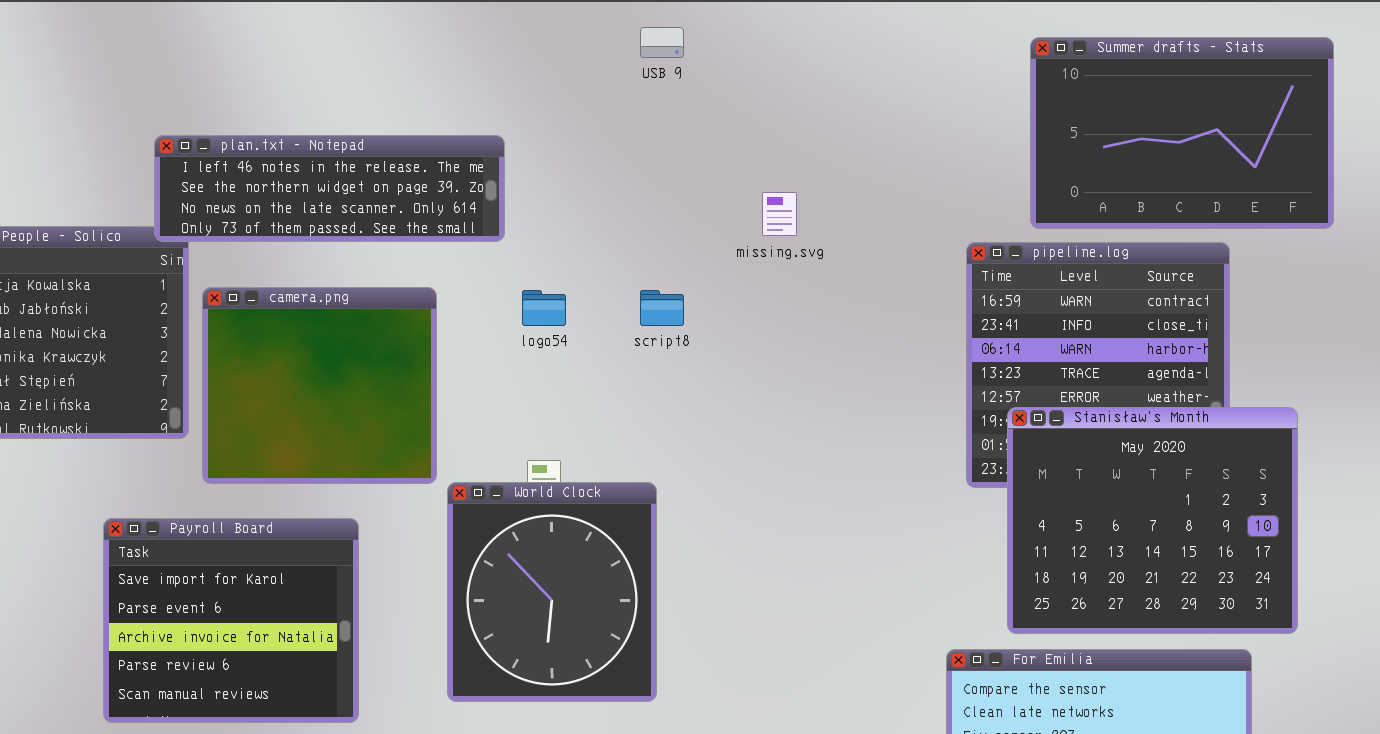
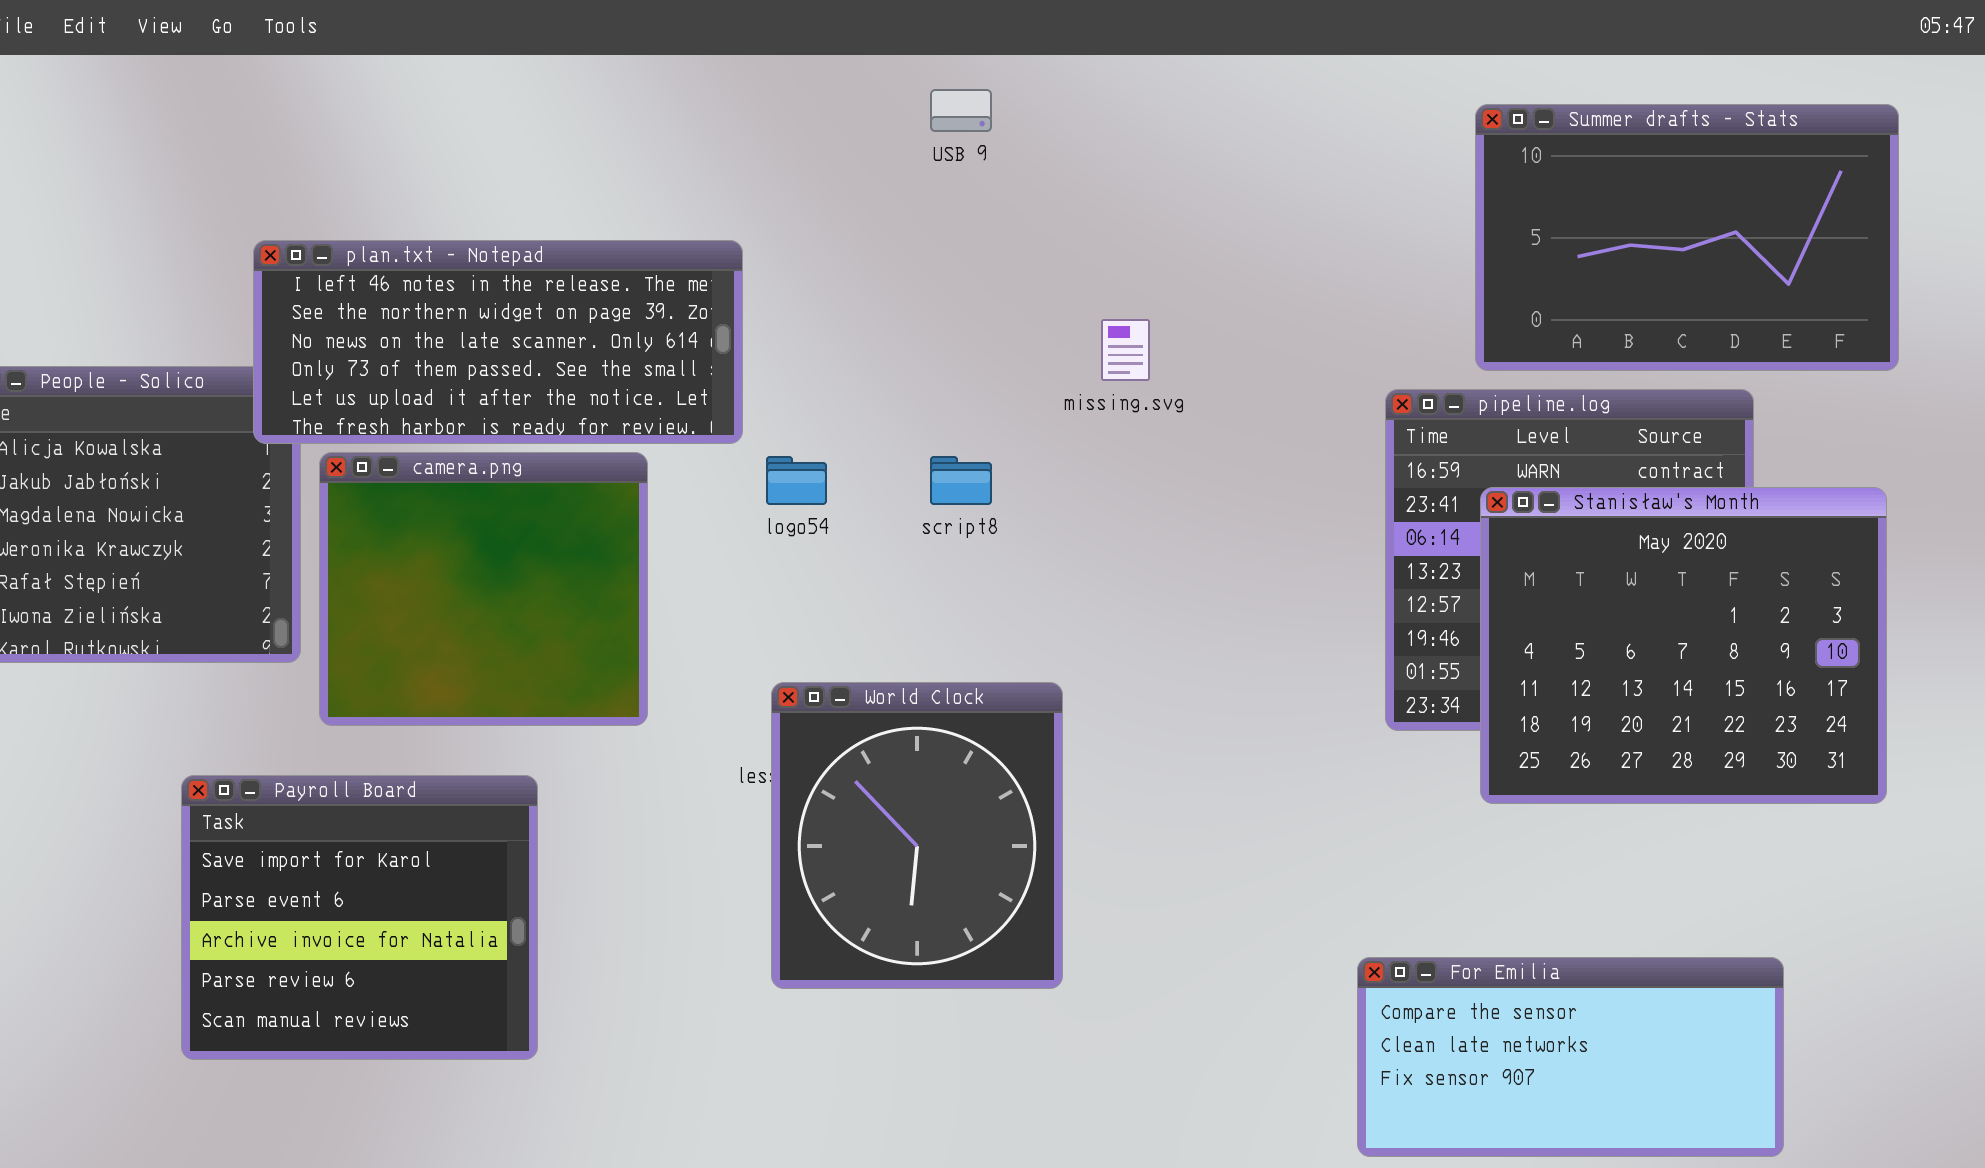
plan.txt - Notepad: [154,135,505,242] -> [253,240,743,444], resized
Stanisław's Month: [1007,407,1298,634] -> [1480,487,1887,804], moved
World Clock: [447,482,657,702] -> [771,682,1063,989], moved

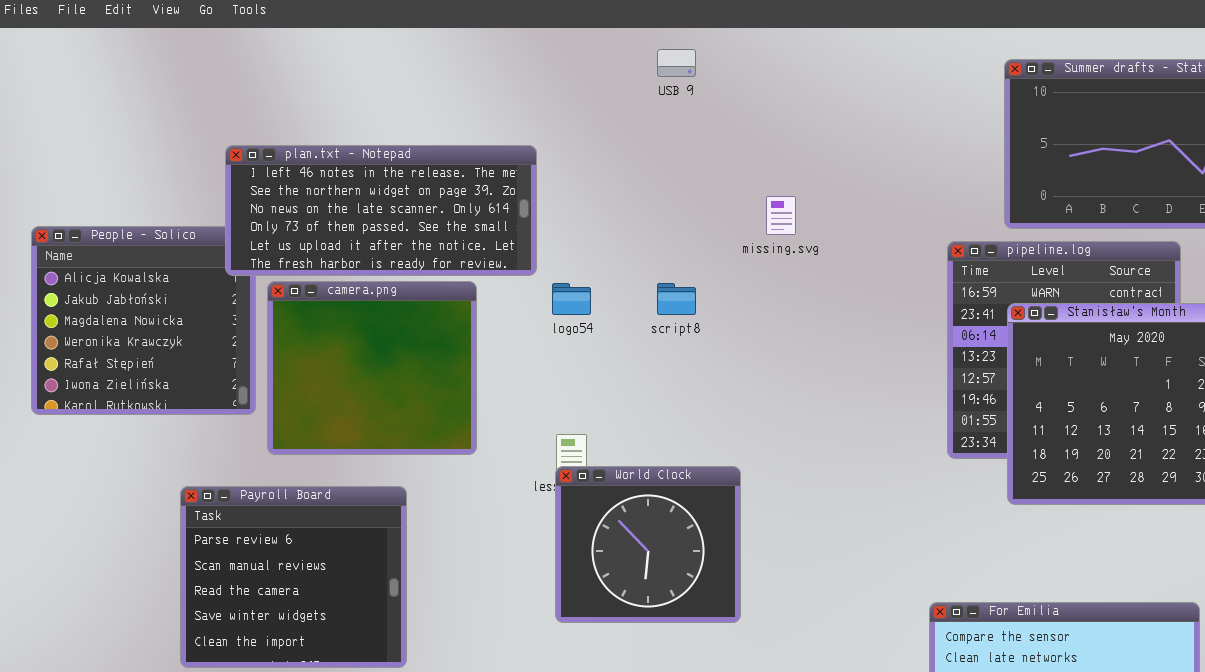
World Clock: [771,682,1063,989] -> [555,466,741,623], resized
Payroll Board: [181,775,538,1060] -> [180,486,407,668], scrolled down 3 rows

